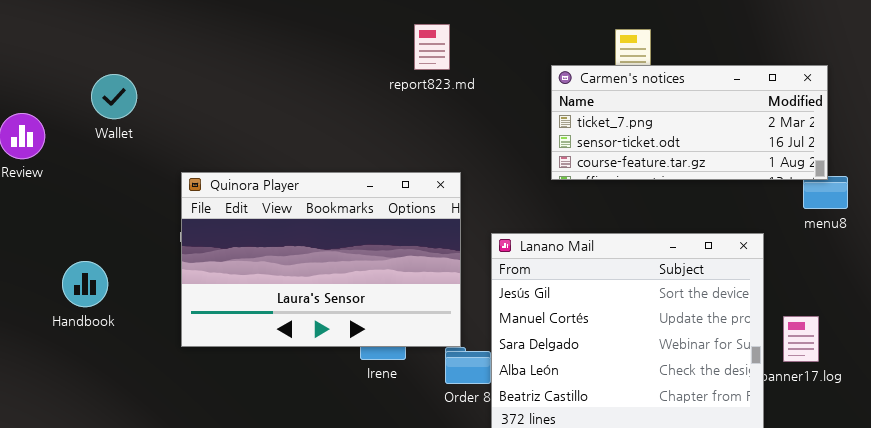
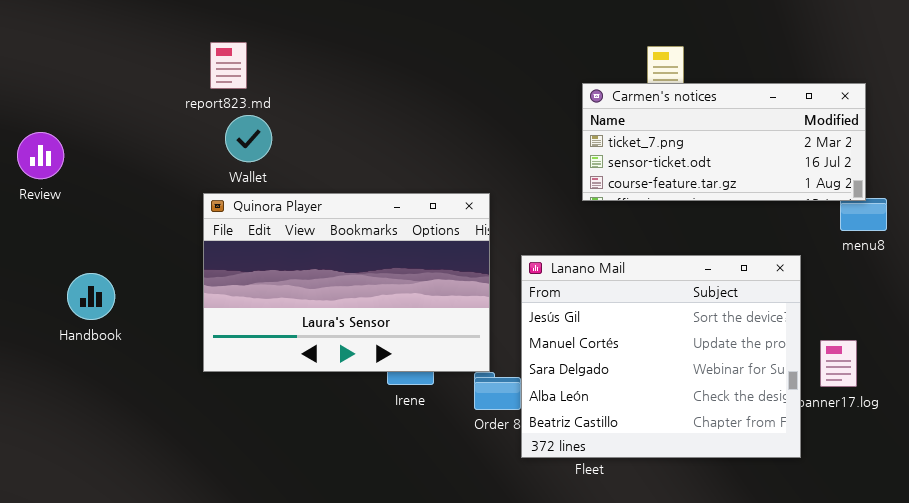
report823.md: [414,24,450,70] -> [210,42,247,89], moved
Wallet: [91,74,137,119] -> [225,115,272,162], moved
Handbook: [62,261,108,307] -> [67,273,115,320], moved

